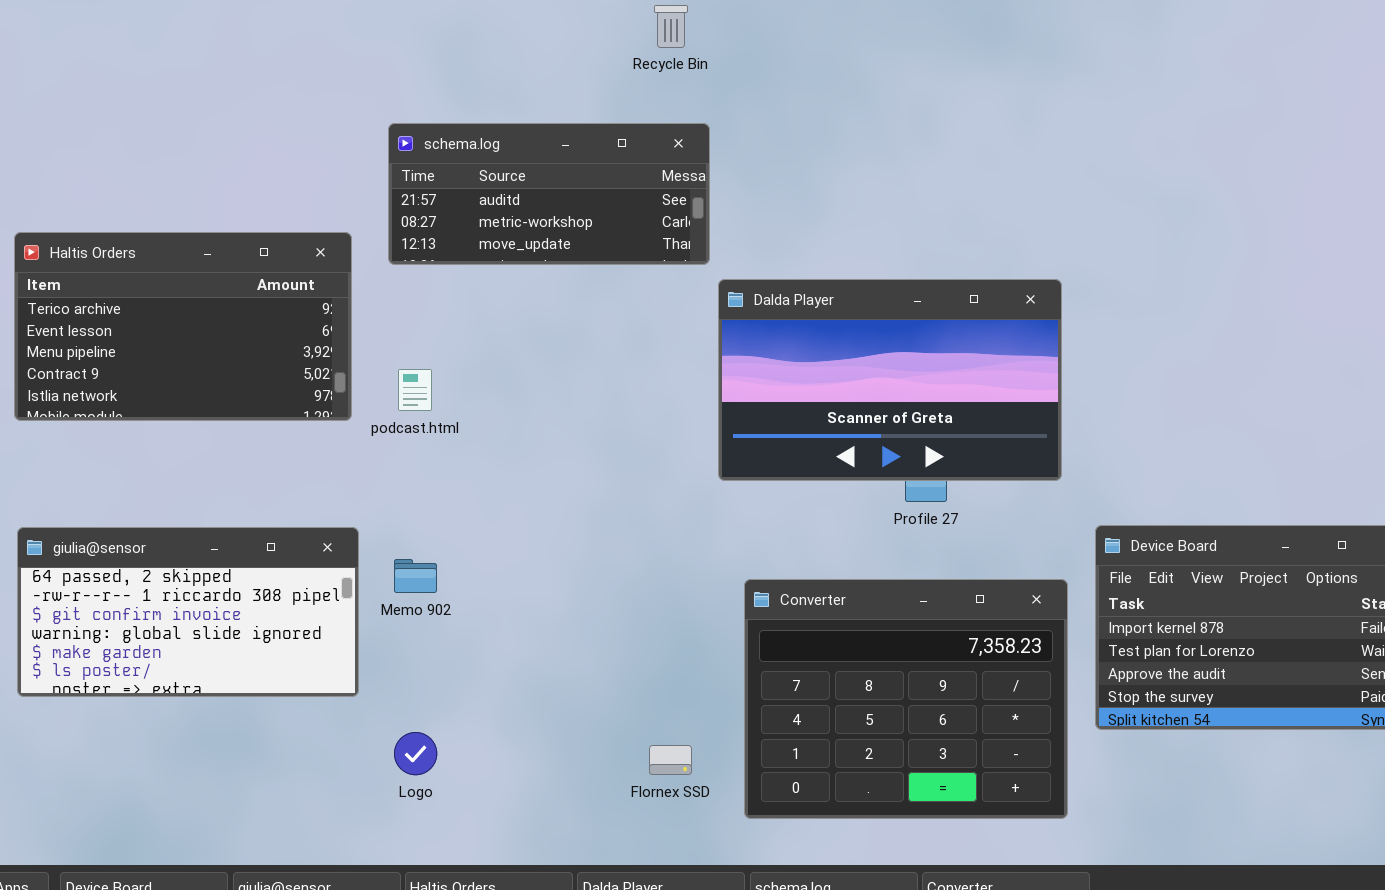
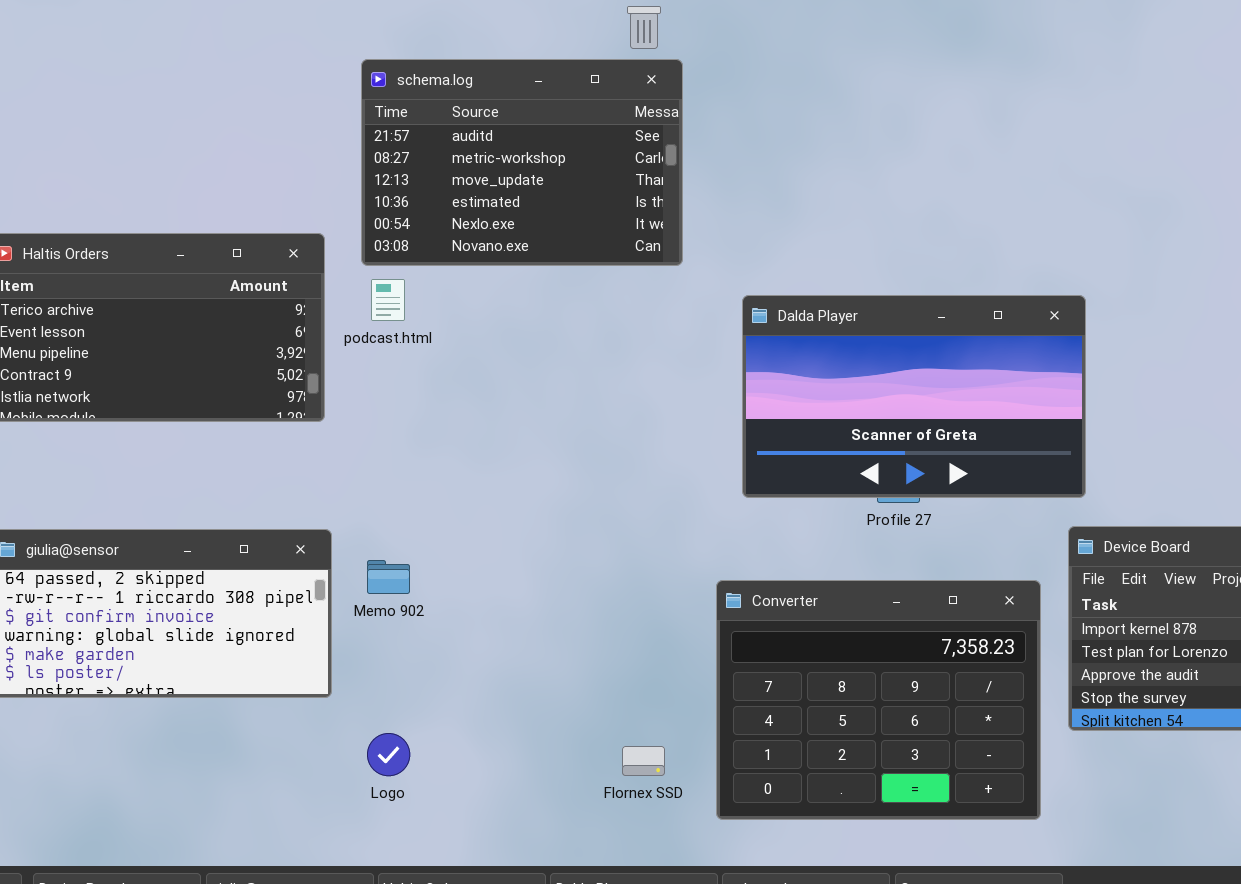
schema.log: [388,123,710,265] -> [361,59,683,266], resized
Dalda Player: [718,279,1062,481] -> [742,295,1086,498], moved
podcast.html: [398,369,432,411] -> [371,279,405,321], moved

